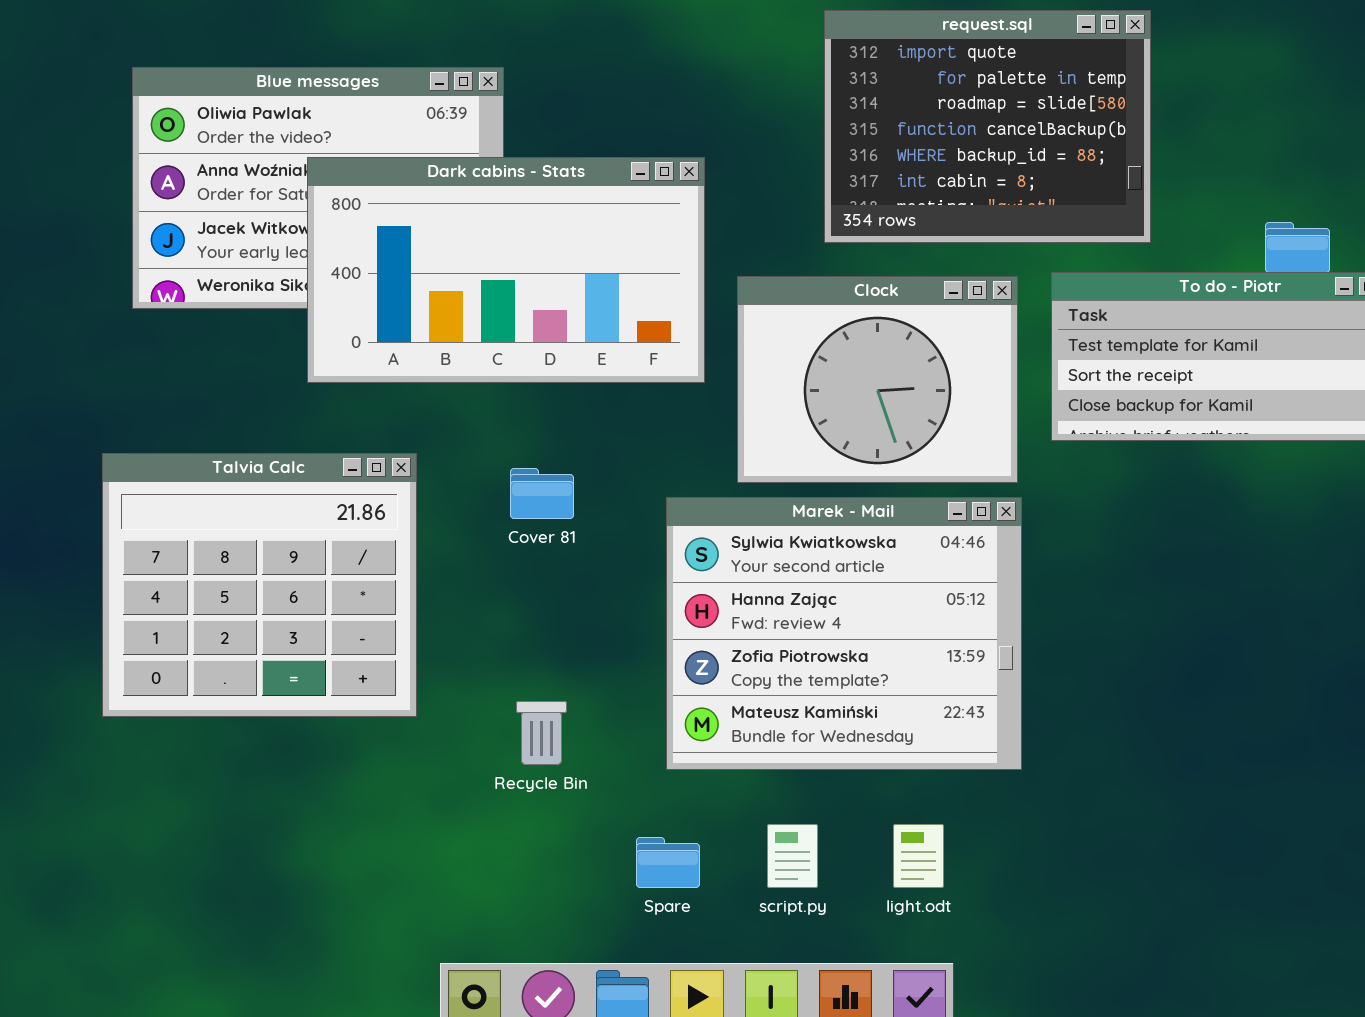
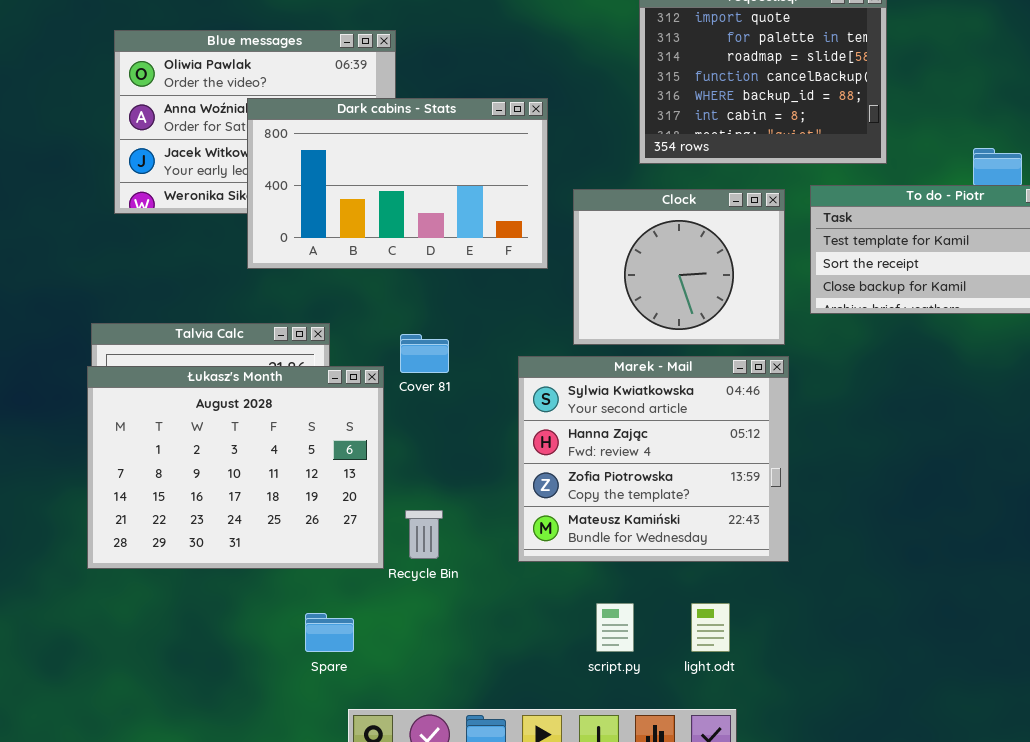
Łukasz's Month: none -> [87,366,384,569], opened
Spare: [636,837,700,888] -> [305,613,354,652], moved

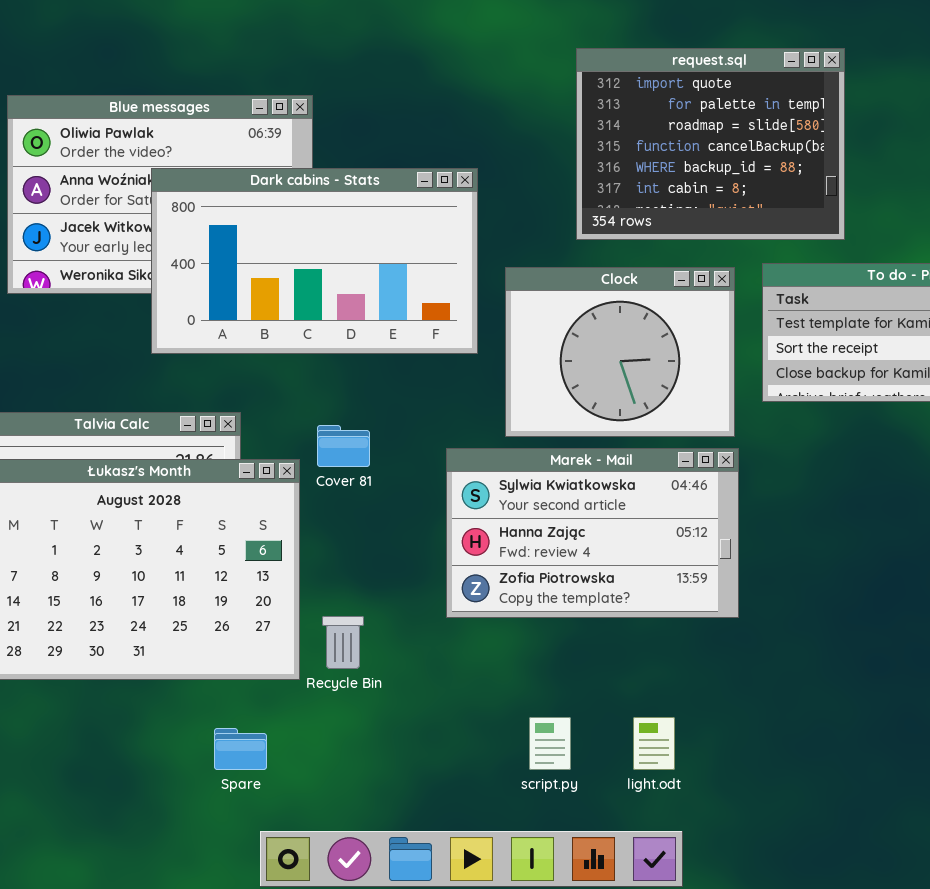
Marek - Mail: [518,356,789,562] -> [446,448,739,618], resized

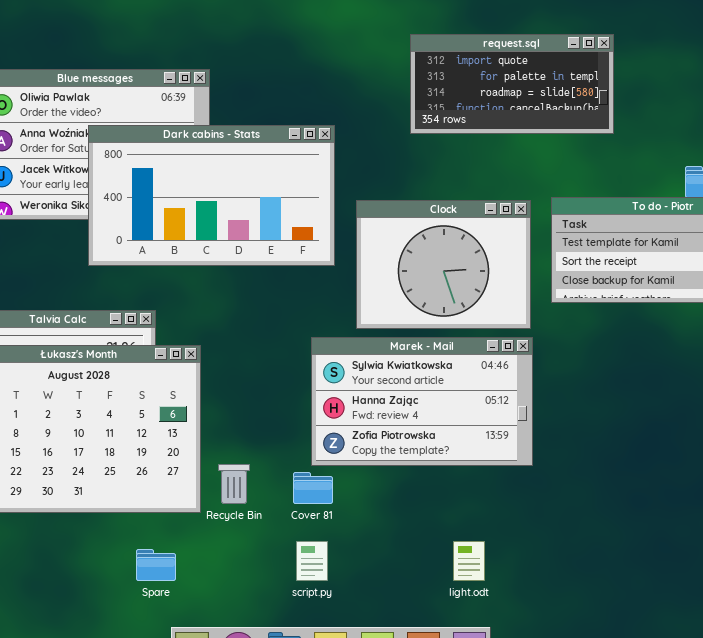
request.sql: [576,48,845,240] -> [410,34,614,134], resized
Cover 81: [317,425,370,467] -> [293,472,333,504], moved
script.py: [529,717,571,770] -> [296,541,328,581], moved

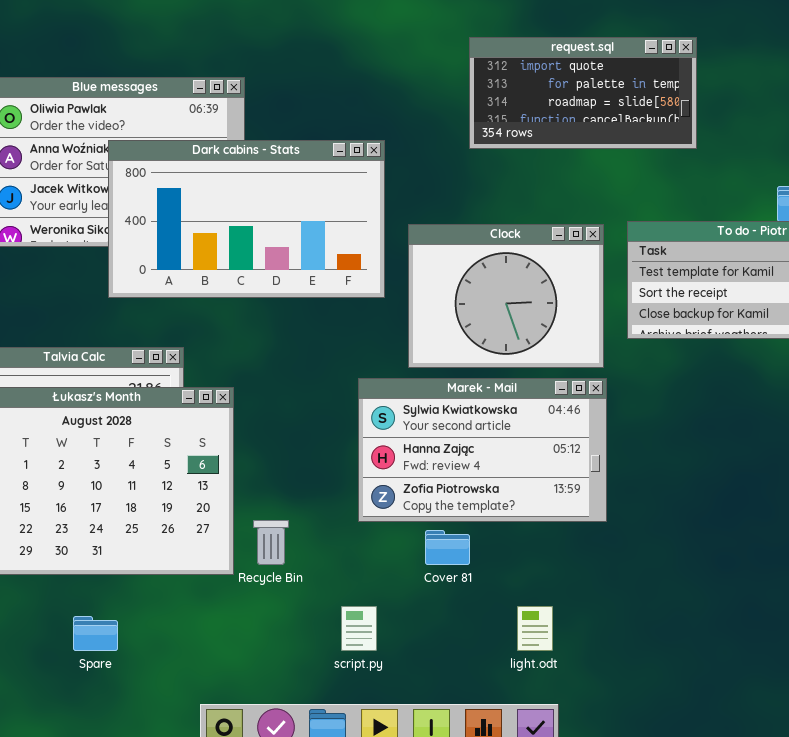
Cover 81: [293,472,333,504] -> [425,530,470,565], moved
Spare: [136,549,176,581] -> [73,616,118,651], moved

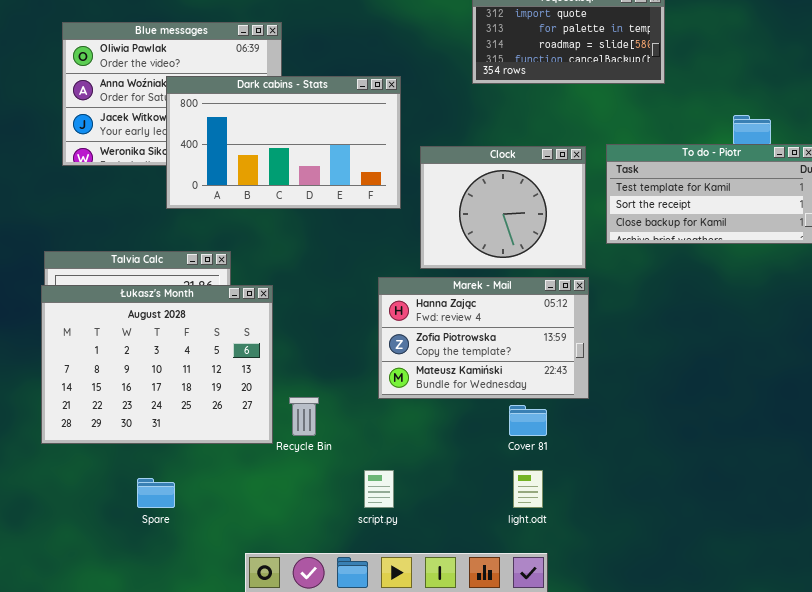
Marek - Mail: [358,378,607,522] -> [378,277,589,399], scrolled down 1 row
Cover 81: [425,530,470,565] -> [509,405,547,436], moved

